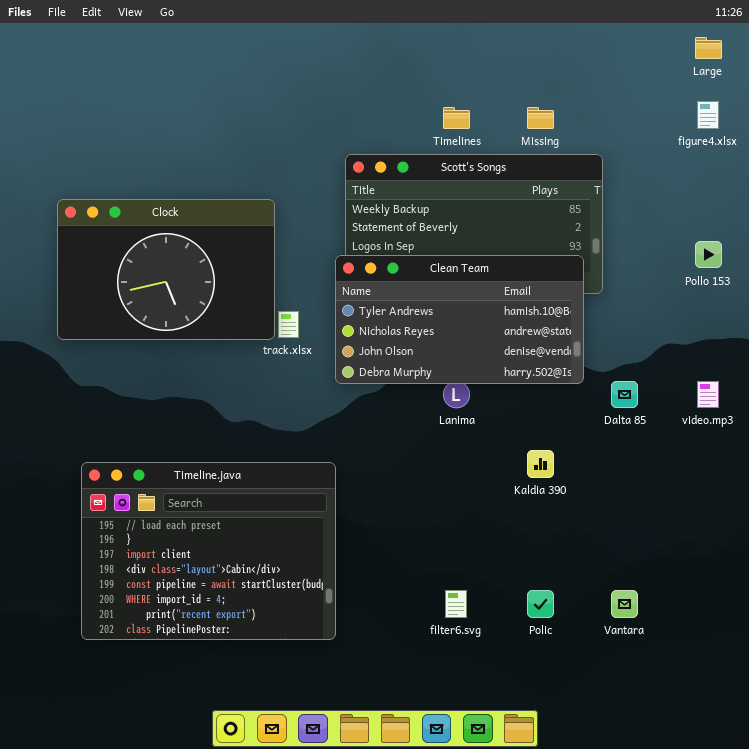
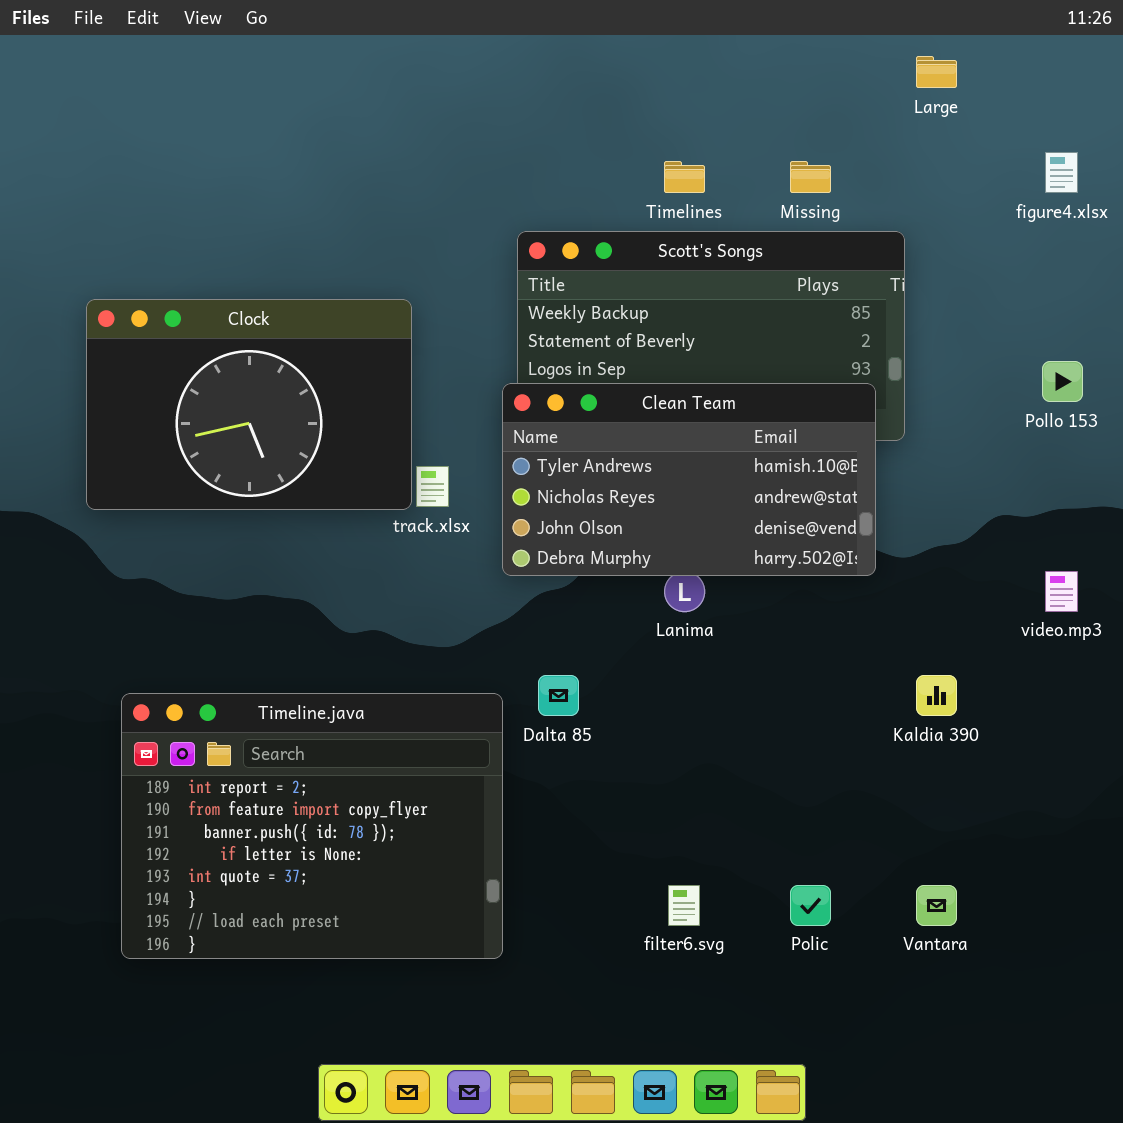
Large: [695,37,722,59] -> [916,56,957,88], moved
Dalta 85: [611,381,638,408] -> [538,675,579,716], moved
Kaldia 390: [527,450,554,478] -> [916,675,957,716], moved
Timeline.java: [81,462,336,640] -> [121,693,503,959], scrolled up 6 rows

